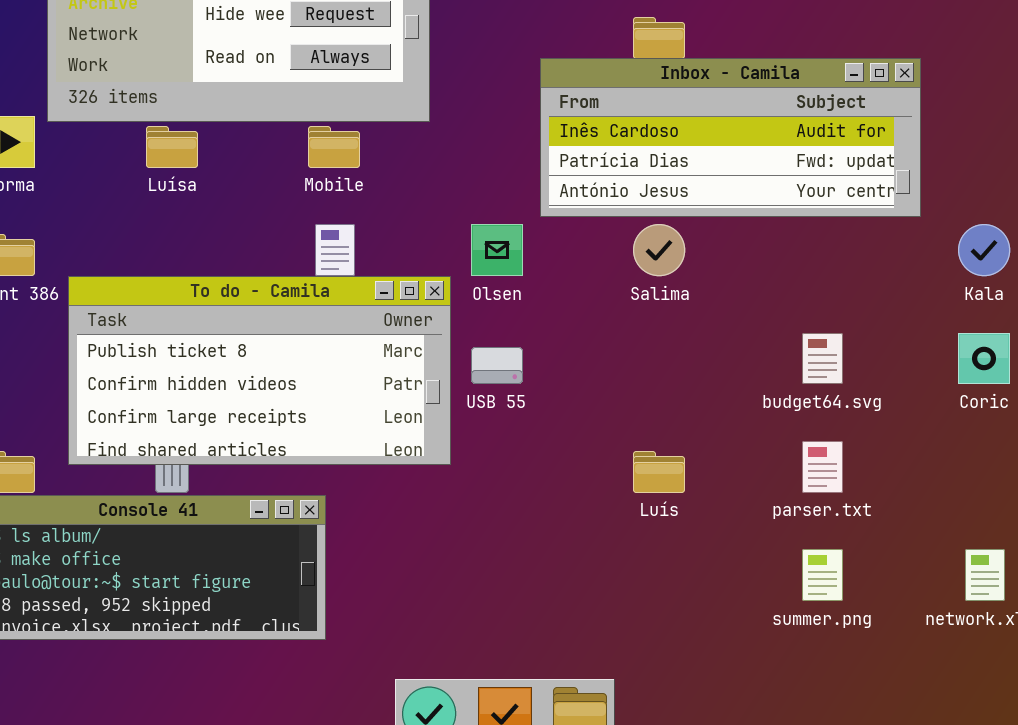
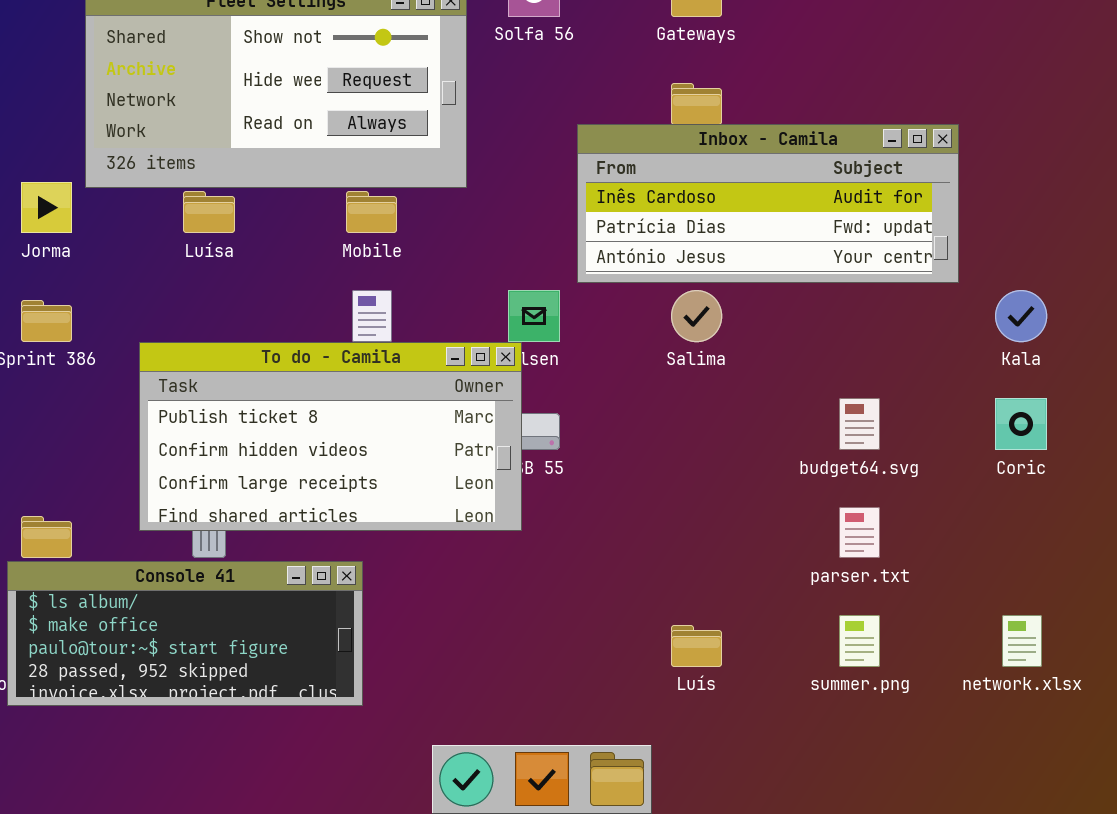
To do - Camila: [68,276,451,465] -> [139,342,522,531], moved
Luís: [633,451,685,493] -> [671,625,722,667], moved

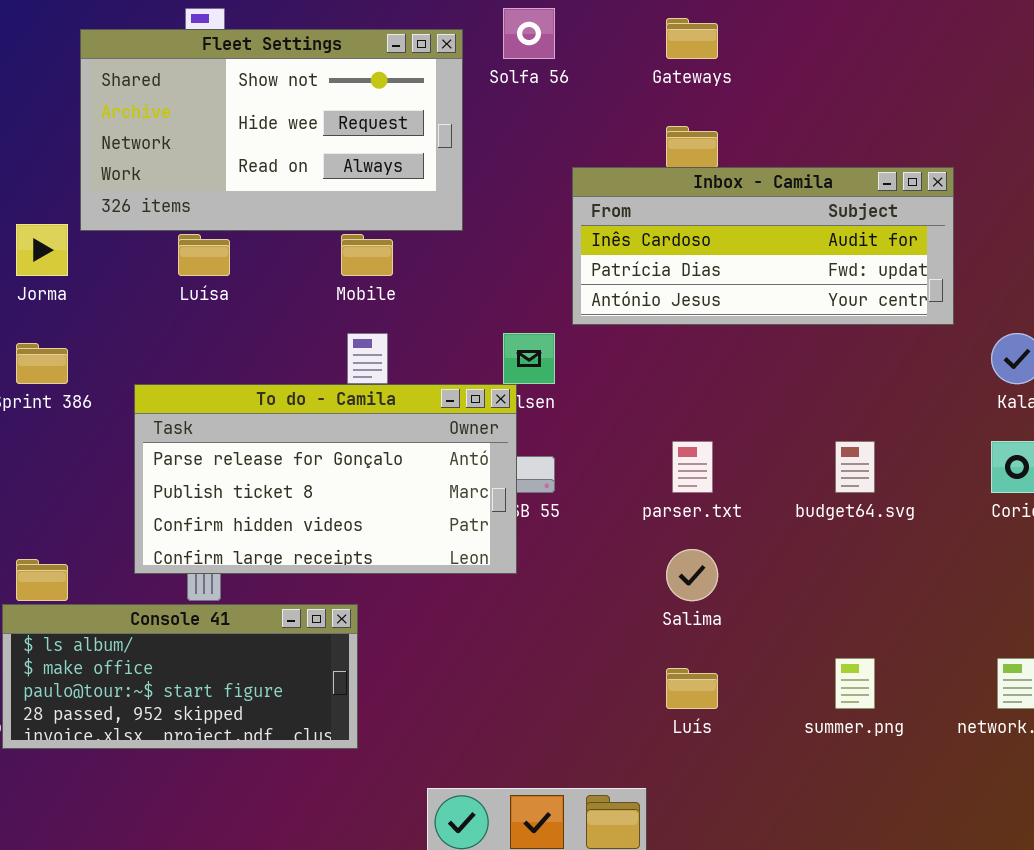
Salima: [671,290,722,342] -> [666,549,718,601], moved
To do - Camila: [139,342,522,531] -> [134,384,517,574], scrolled up 1 row
parser.txt: [839,507,880,558] -> [672,441,713,493], moved

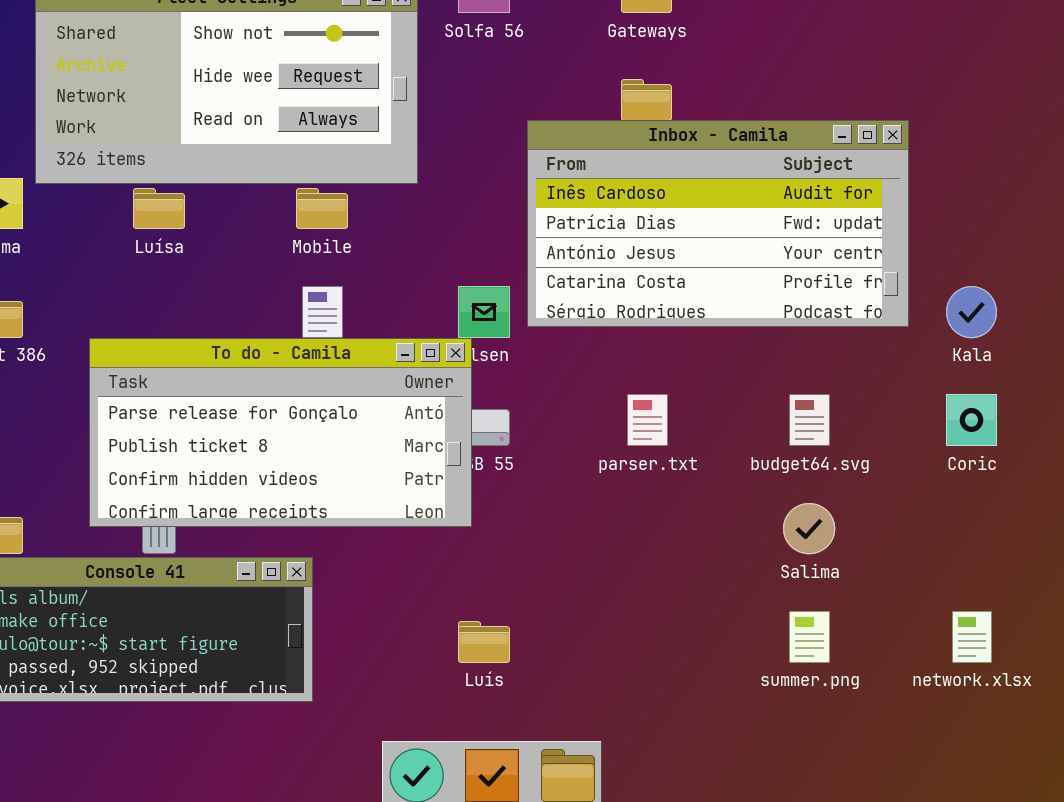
Inbox - Camila: [572,167,954,325] -> [527,120,909,327], resized
Salima: [666,549,718,601] -> [783,503,835,554], moved
Luís: [666,668,718,709] -> [458,621,510,663], moved

